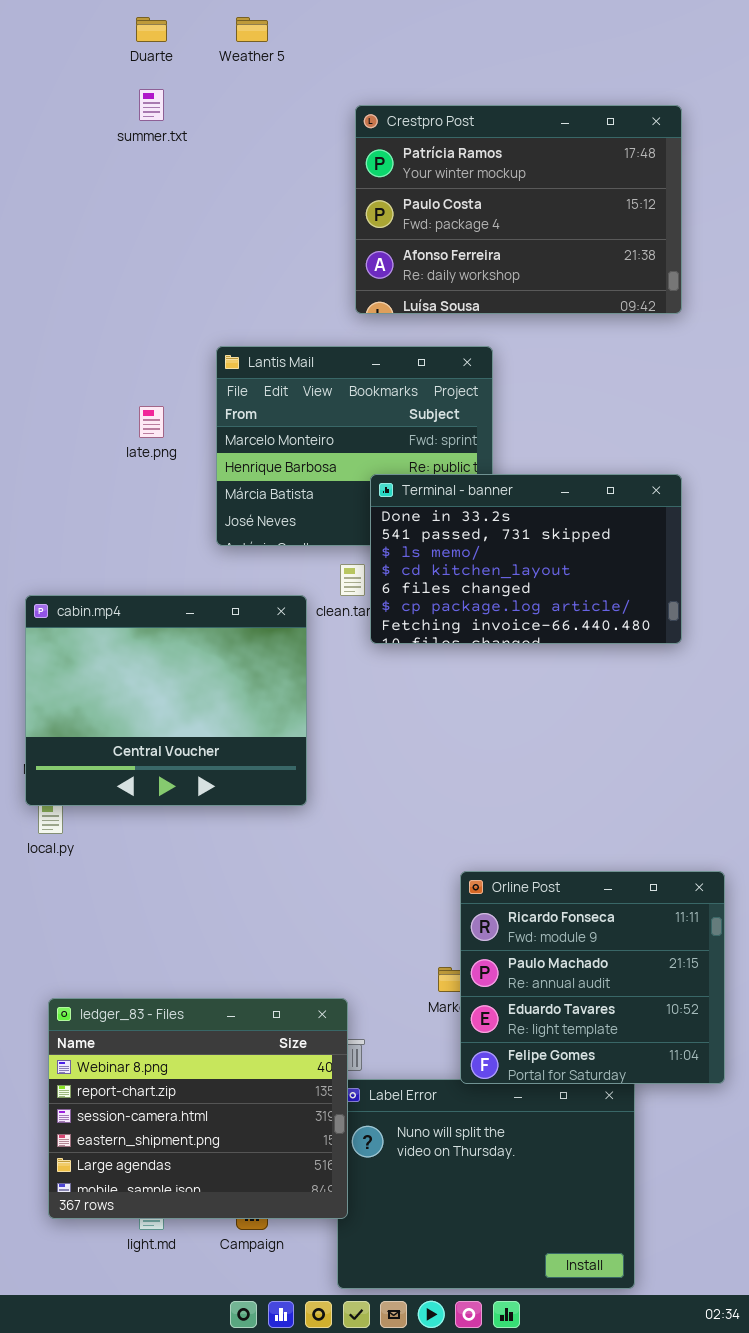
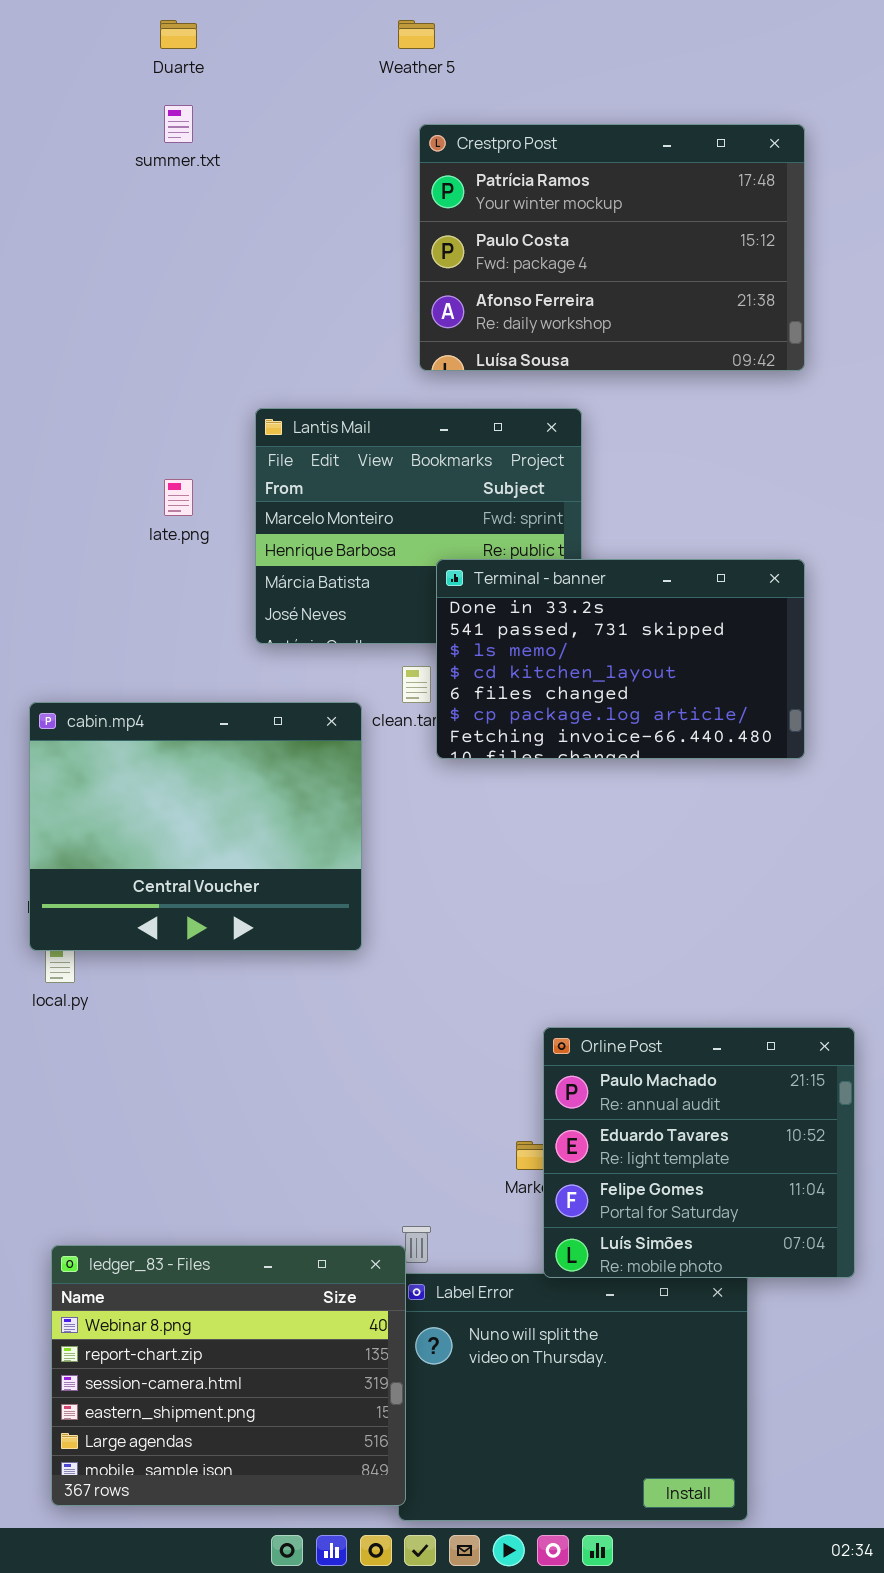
Weather 5: [236,17,268,42] -> [398,20,435,49], moved
Orline Post: [460,871,725,1084] -> [543,1027,855,1278], scrolled down 1 row
ledger_83 - Files: [48,998,348,1219] -> [51,1245,406,1506], moved

